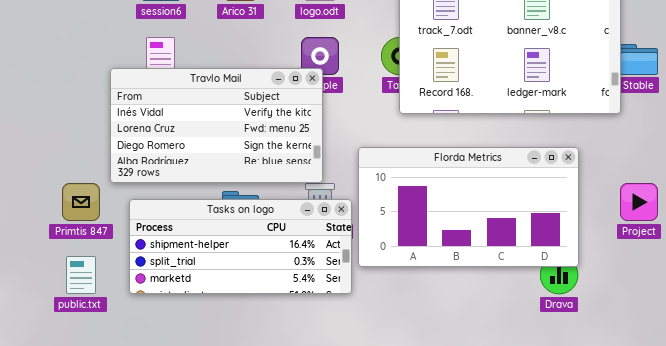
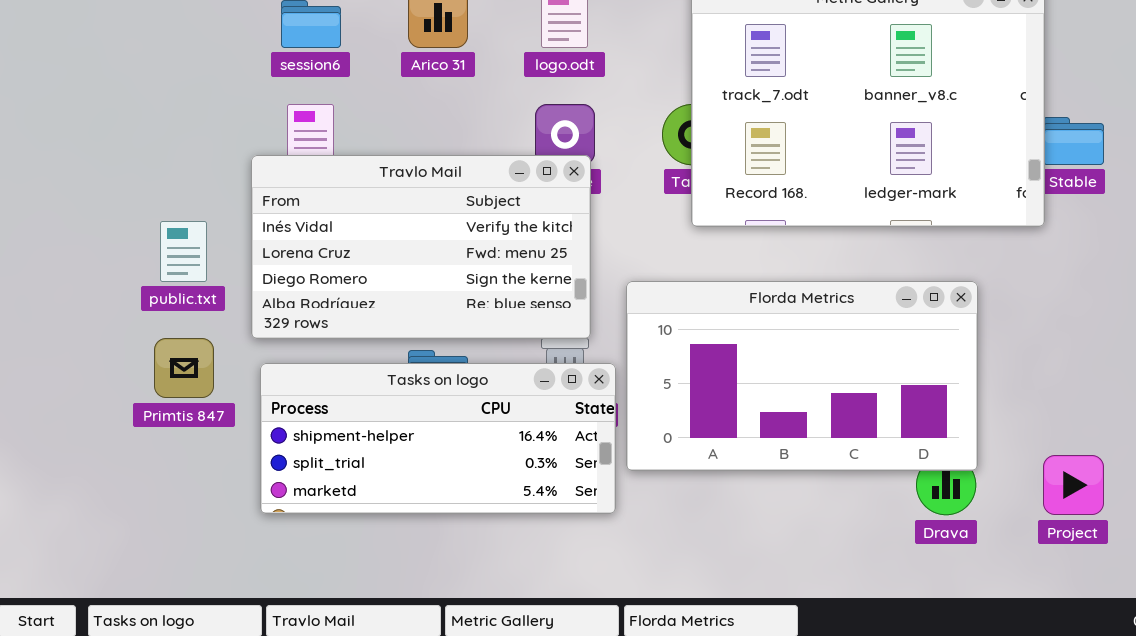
Travlo Mail: [110,68,323,183] -> [251,155,591,339], moved
Project: [620,183,658,221] -> [1043,455,1104,515], moved
public.txt: [66,256,96,294] -> [160,221,207,282], moved

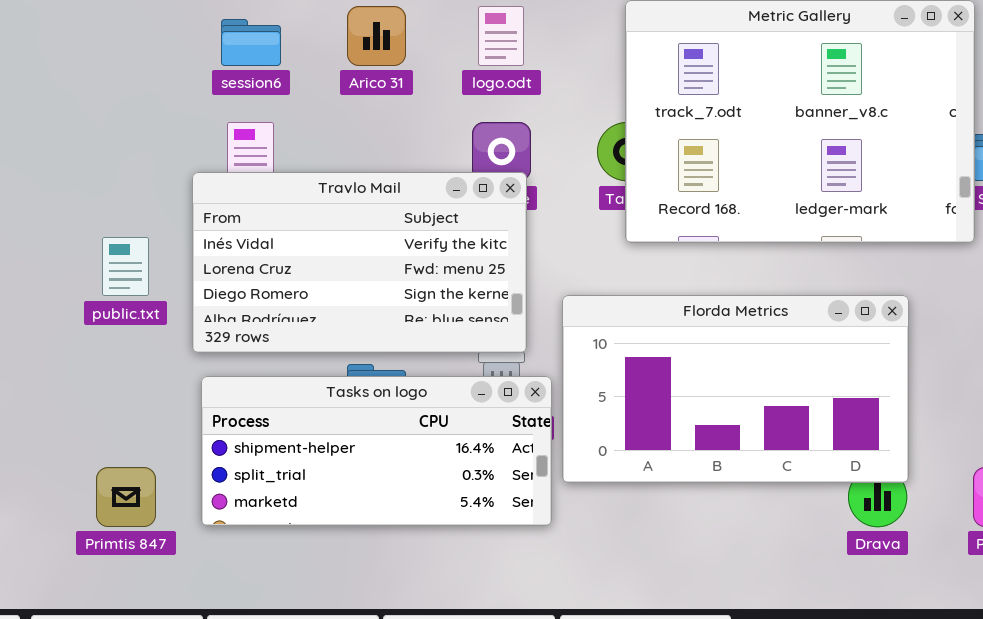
Primtis 847: [154,338,214,398] -> [96,467,156,527], moved

